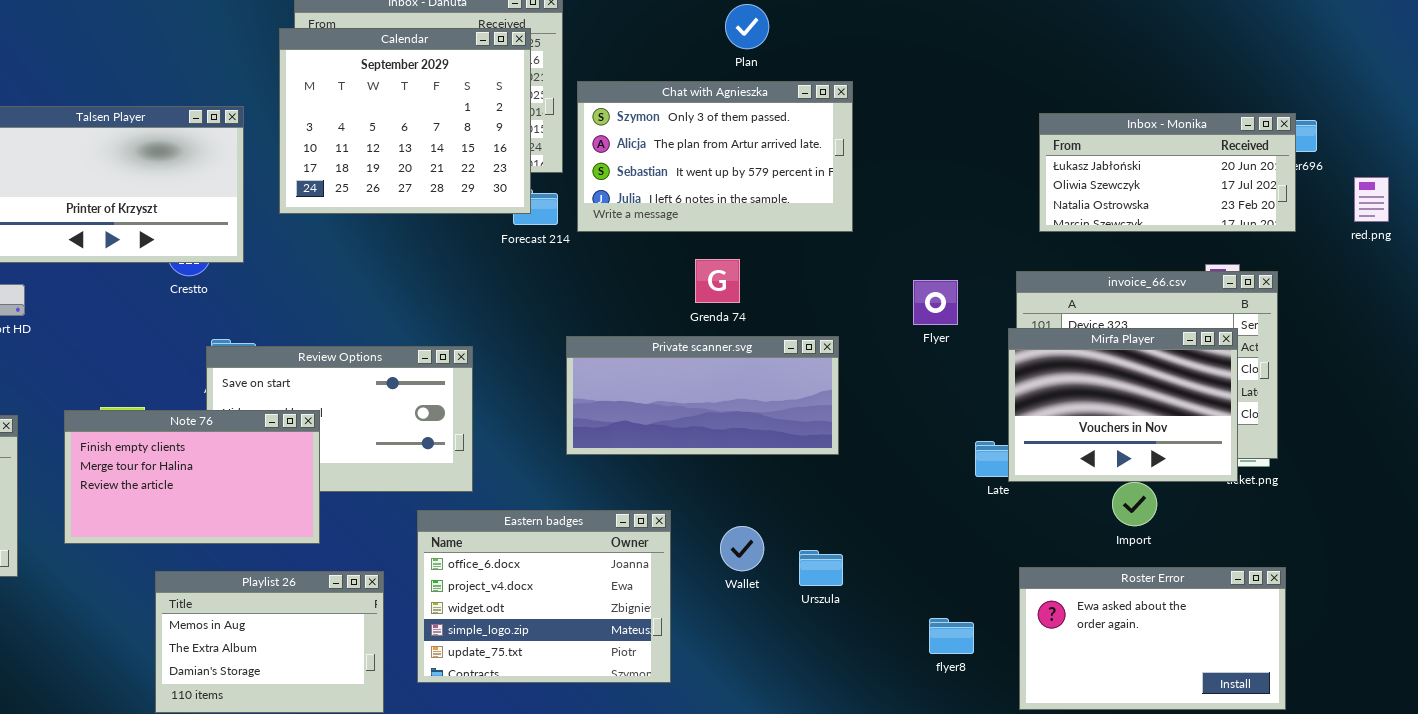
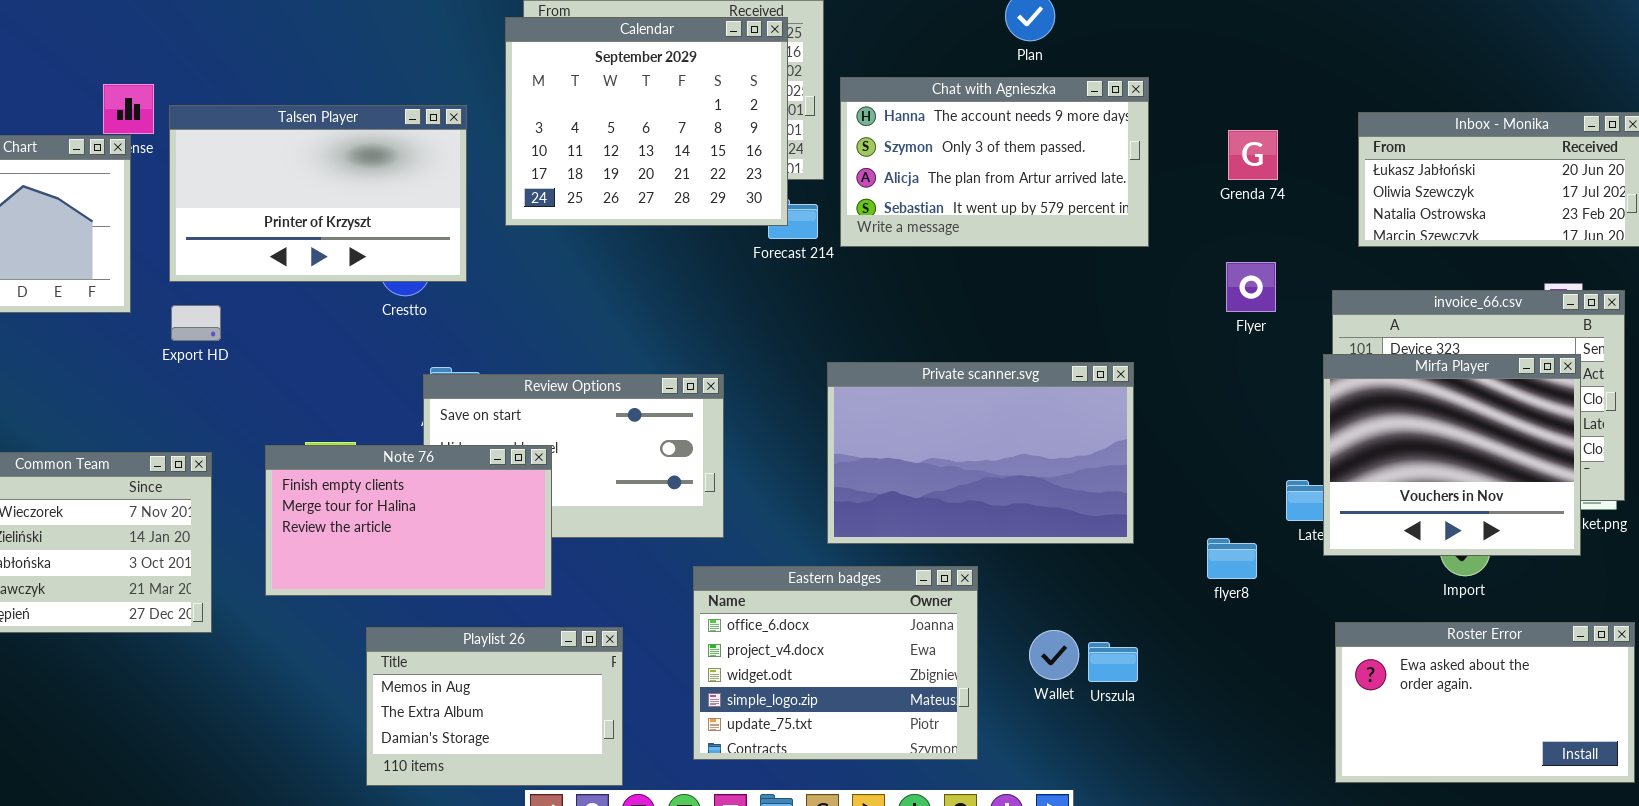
Chat with Agnieszka: [577,81,853,232] -> [840,77,1149,247], scrolled up 1 row
Grenda 74: [695,259,740,303] -> [1228,130,1278,180], moved
Flyer: [913,280,958,325] -> [1226,262,1276,312], moved
Mirfa Player: [1008,328,1238,482] -> [1323,354,1581,556], resized
Private scanner.svg: [566,336,839,455] -> [827,362,1134,544], resized
Eastern badges: [417,510,671,683] -> [693,566,978,760], moved
Wallet: [720,526,764,571] -> [1029,630,1079,680], moved
Urszula: [799,550,843,586] -> [1088,642,1138,682], moved
flyer8: [929,618,974,654] -> [1207,538,1257,579], moved

